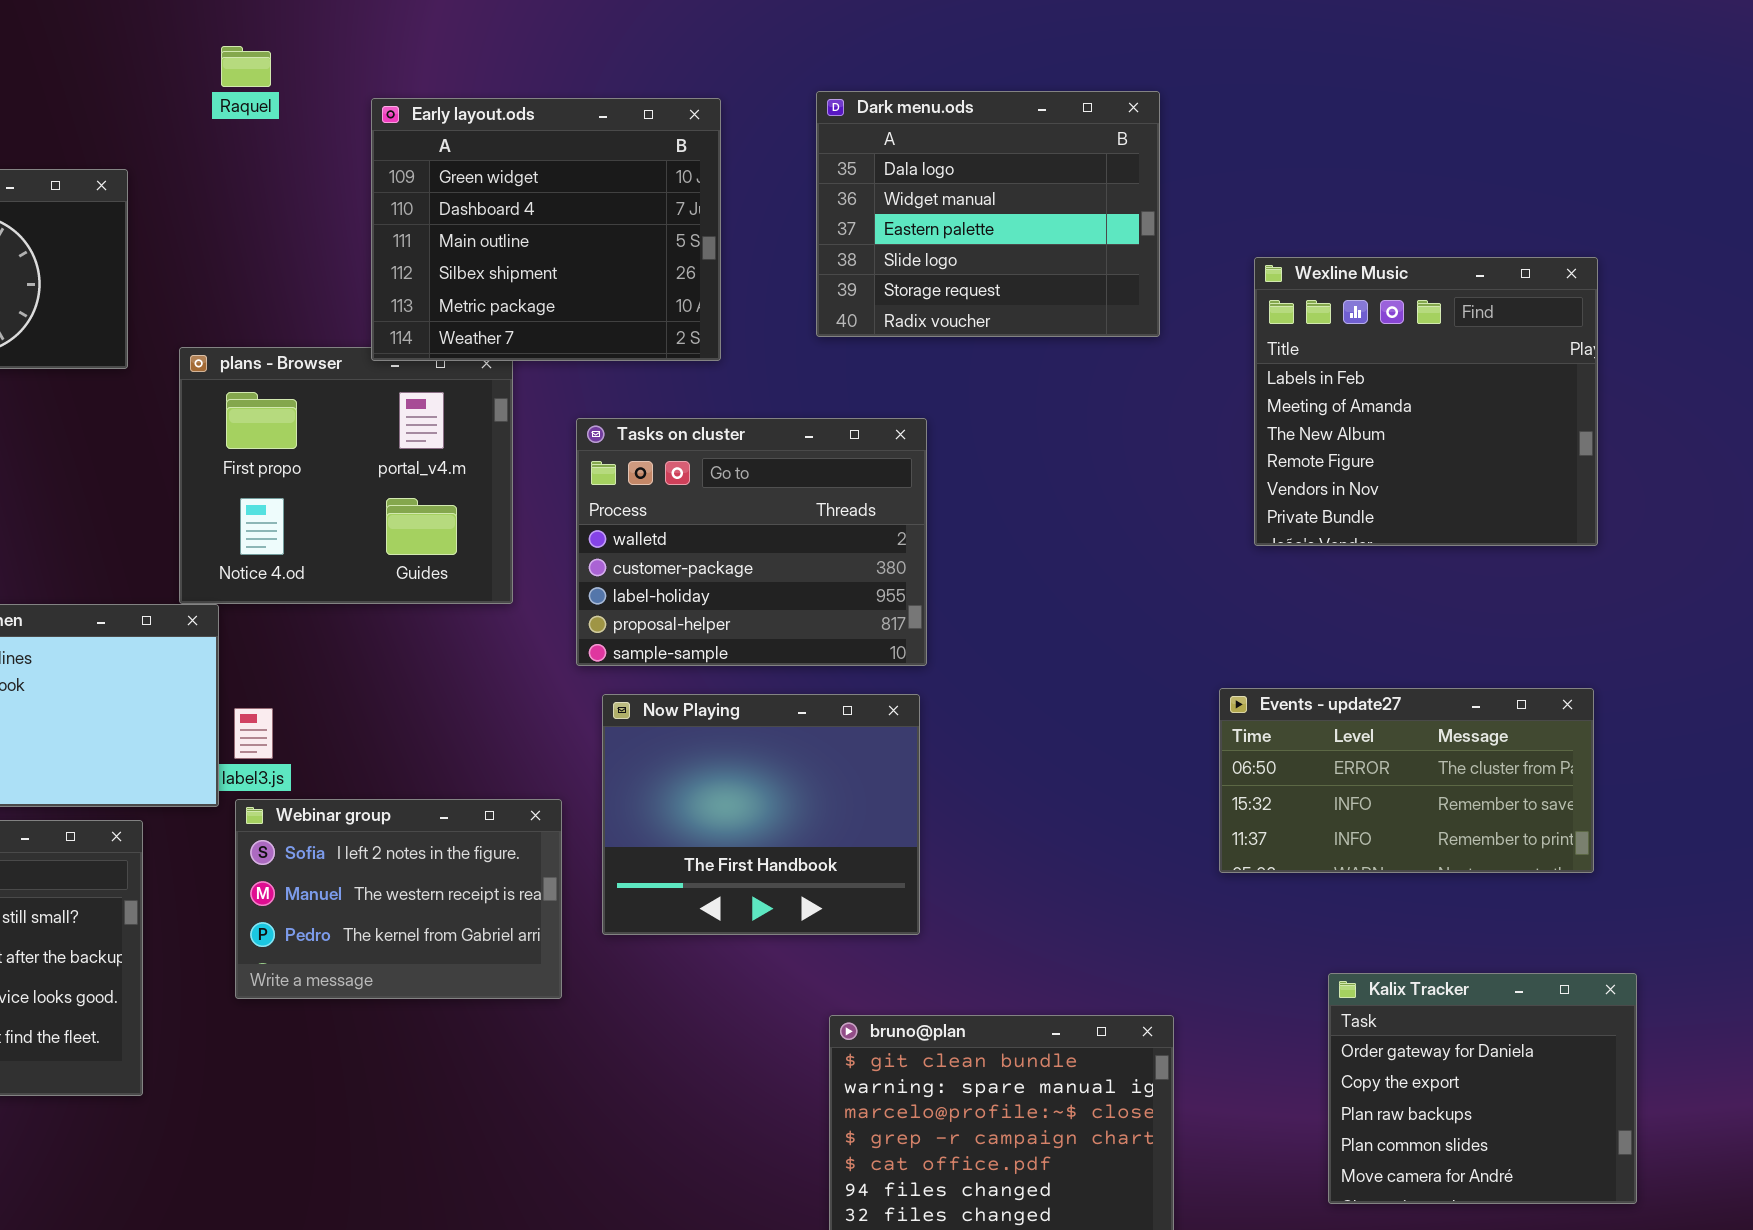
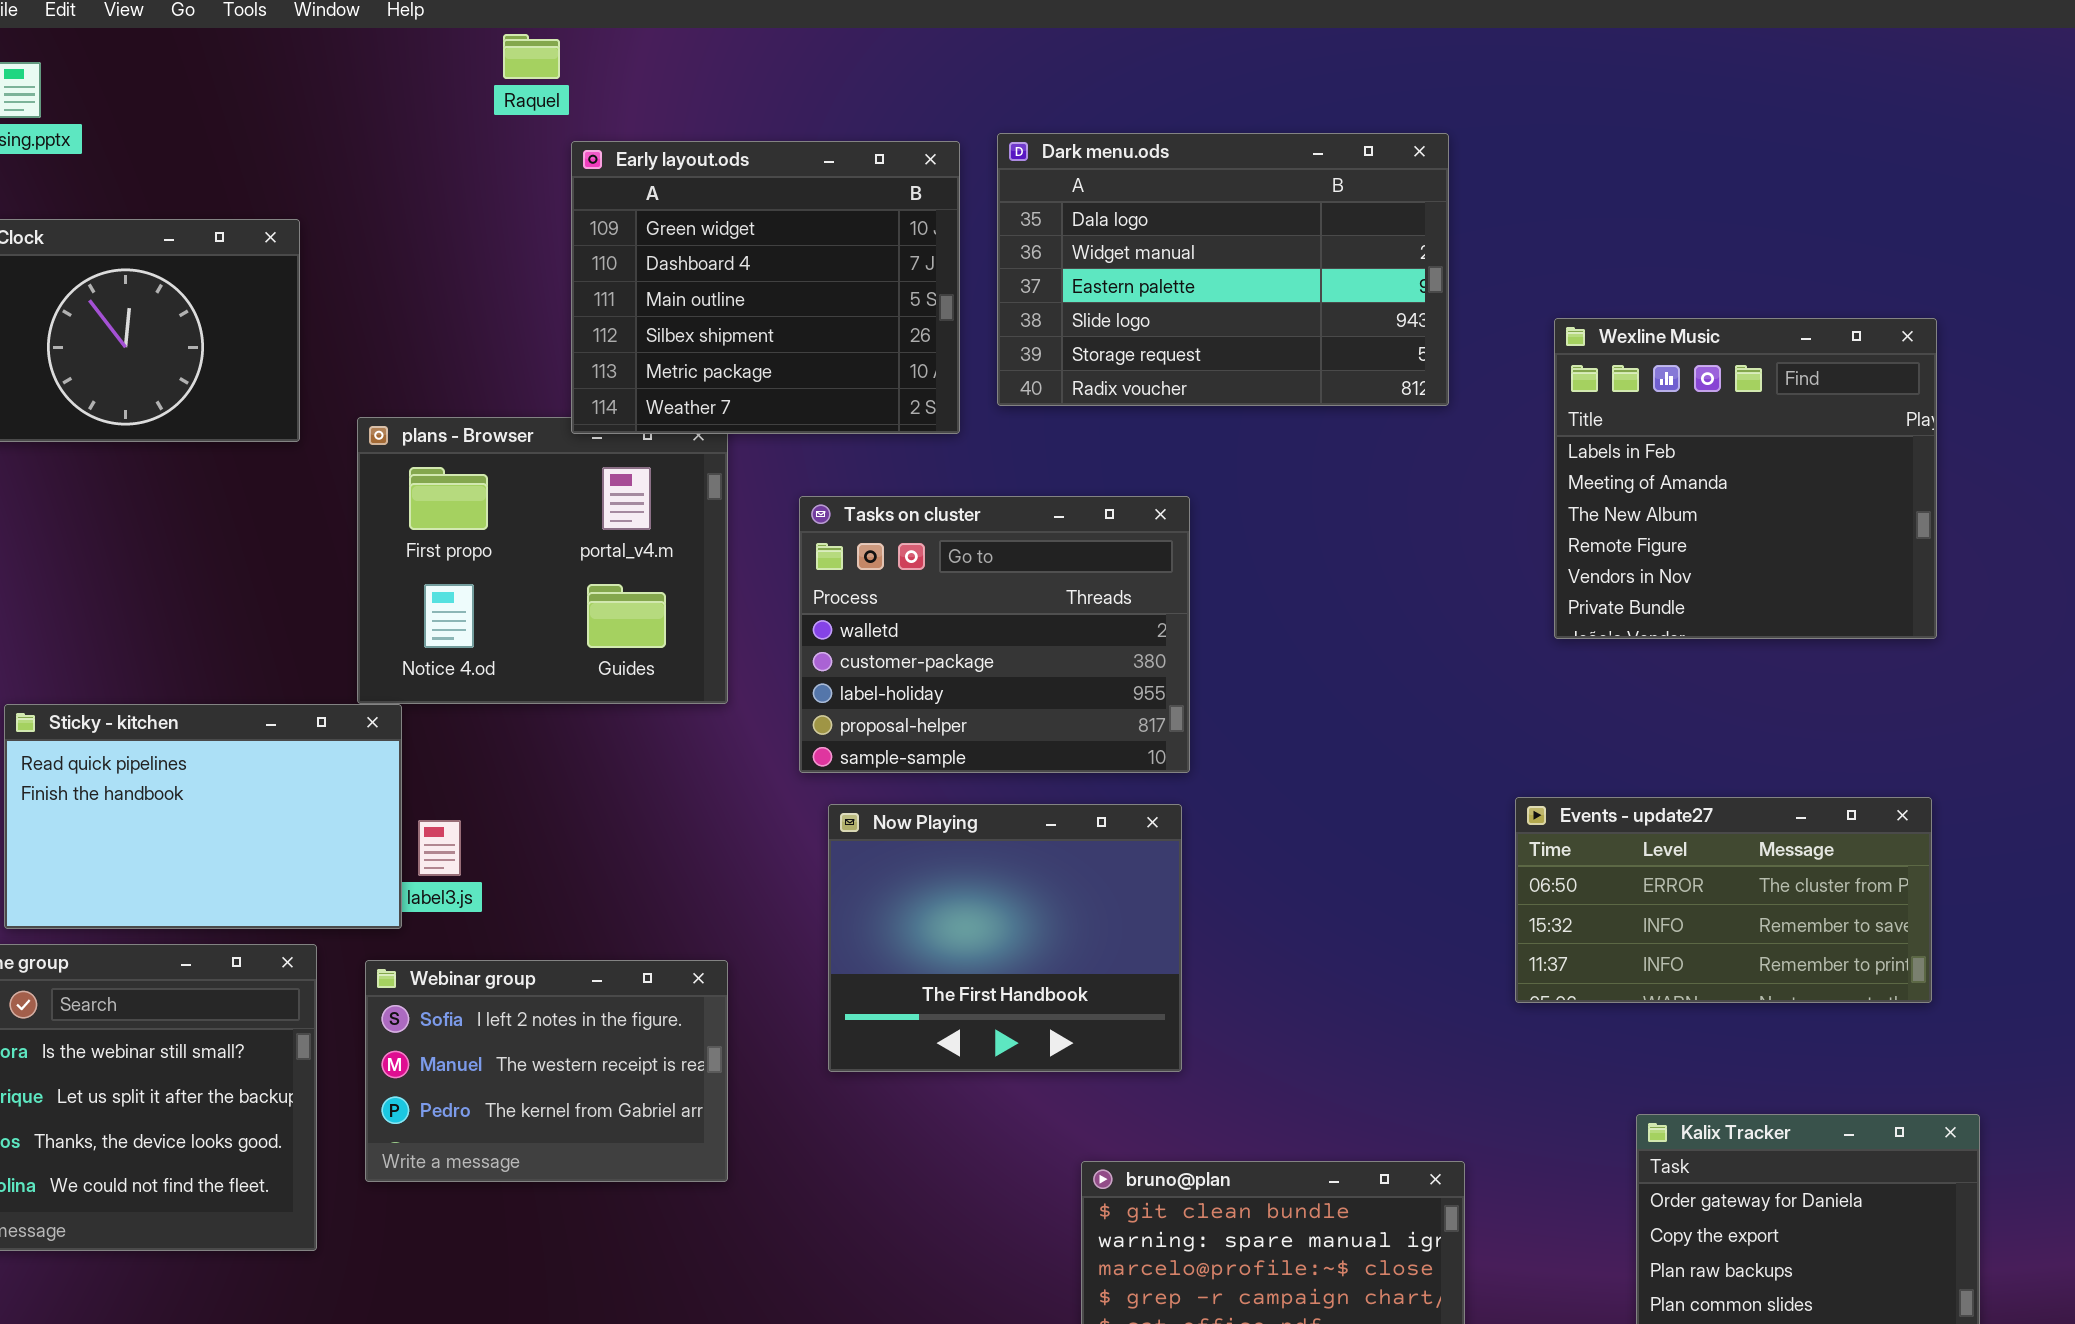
Raquel: [221,46,271,87] -> [503,34,560,79], moved
Dark menu.ods: [816,91,1160,337] -> [997,133,1449,406], resized
Webinar group: [235,799,562,999] -> [365,960,728,1182], moved

